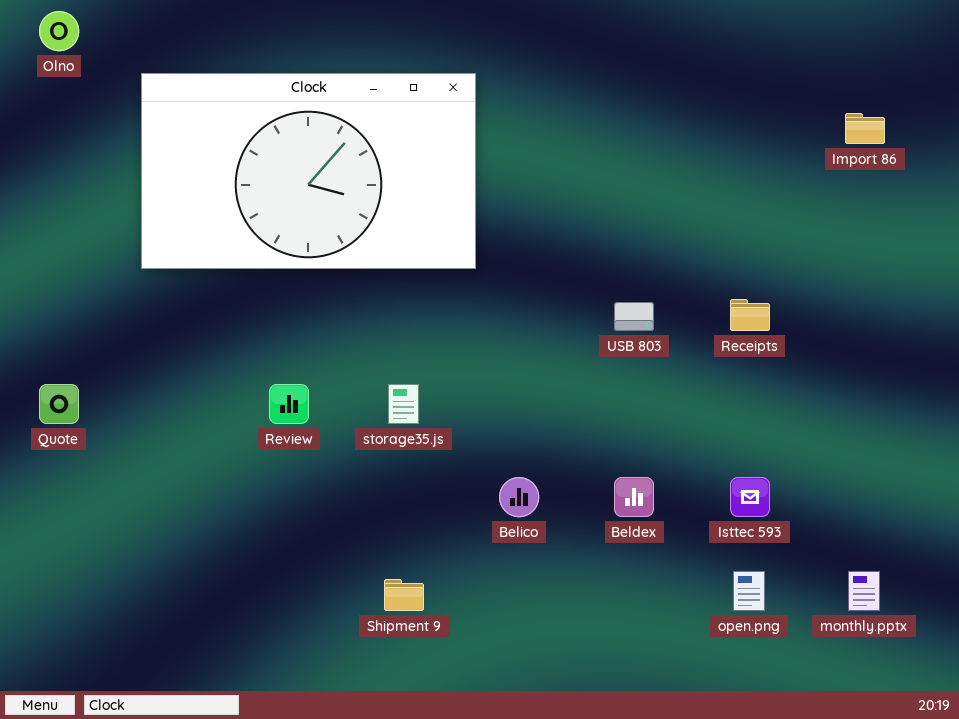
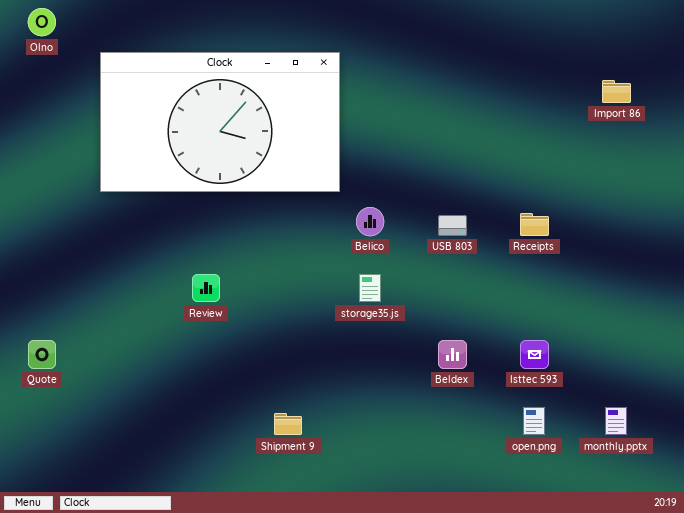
Quote: [39,384,79,424] -> [28,340,56,369], moved
storage35.js: [388,384,419,424] -> [359,274,381,302], moved
Belico: [499,477,539,517] -> [356,207,384,236], moved

